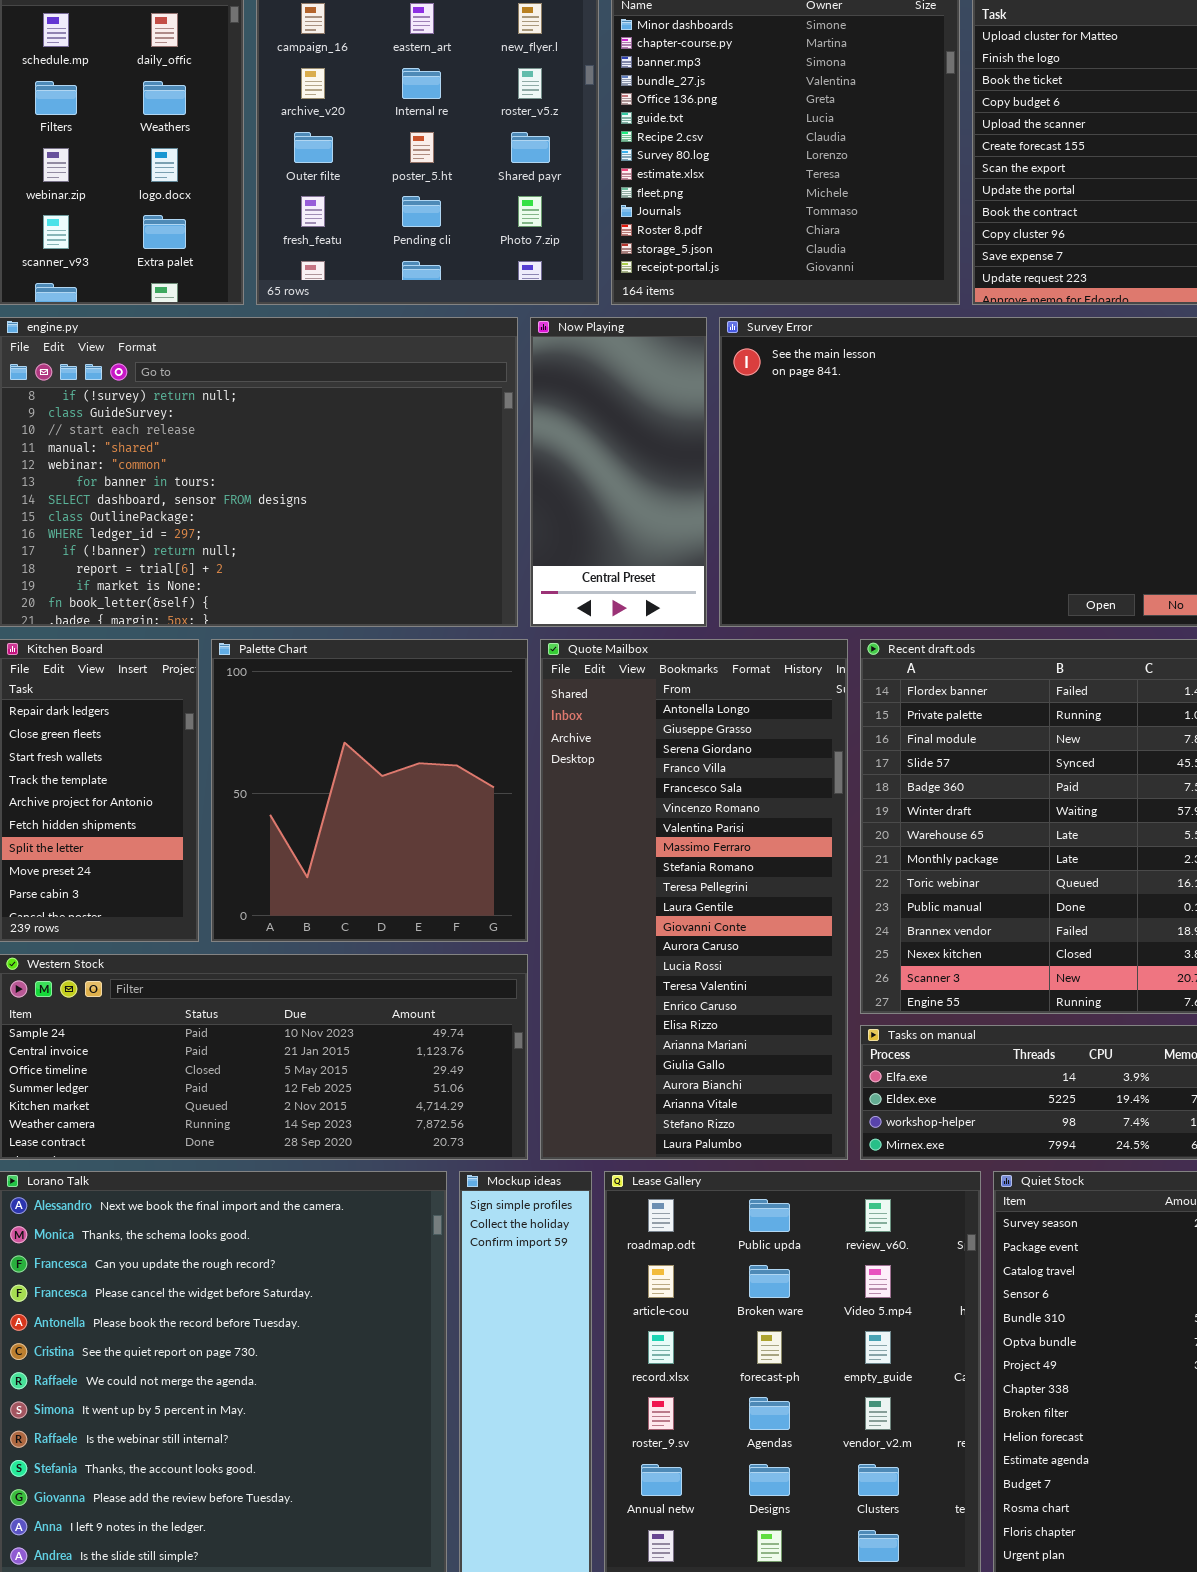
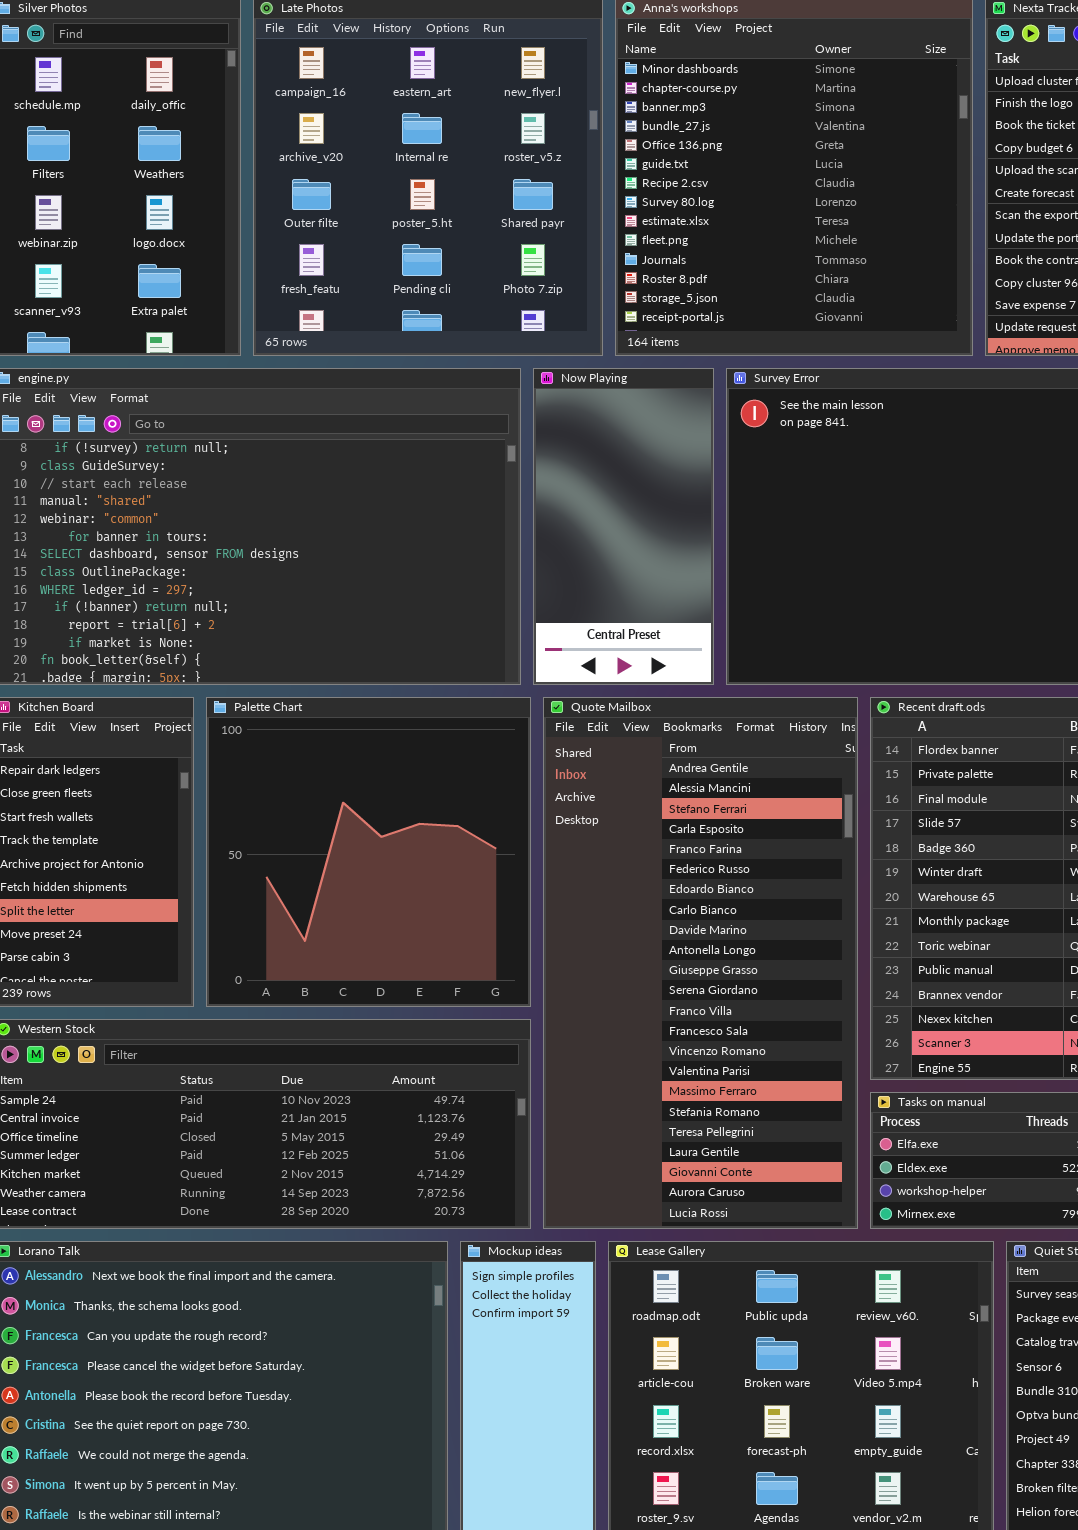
Quote Mailbox: [540,639,848,1160] -> [543,697,858,1229], scrolled up 9 rows

